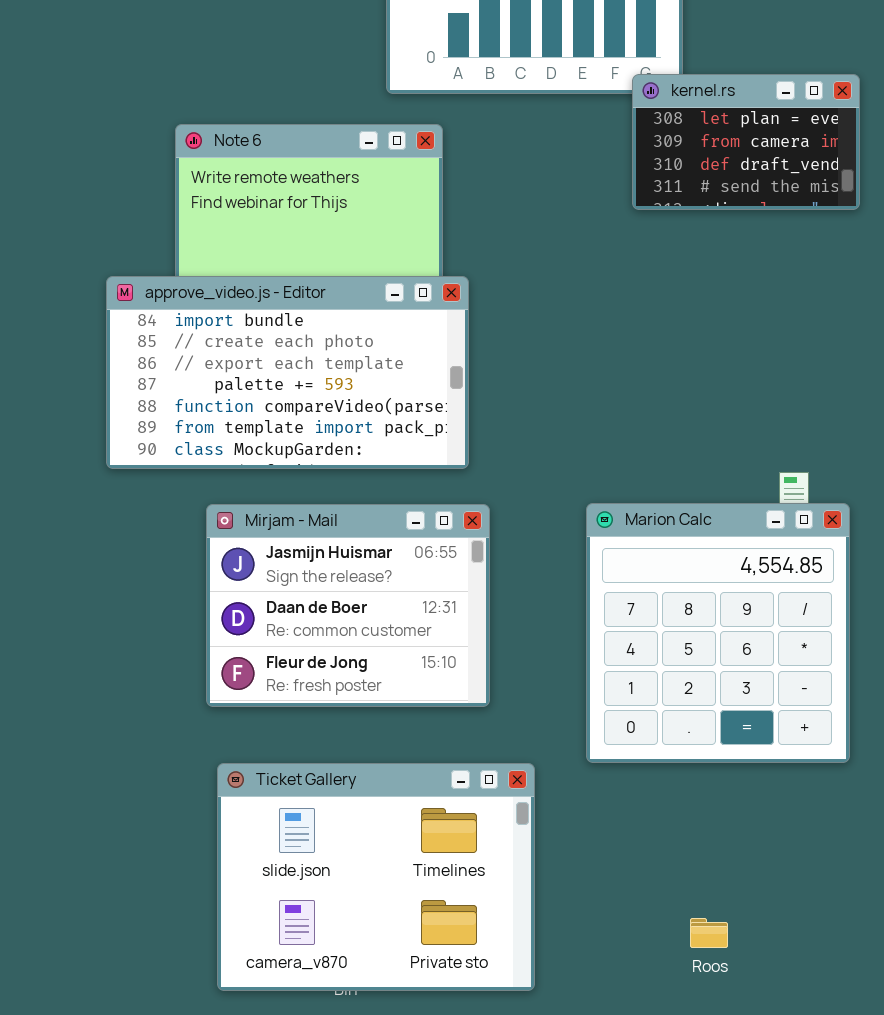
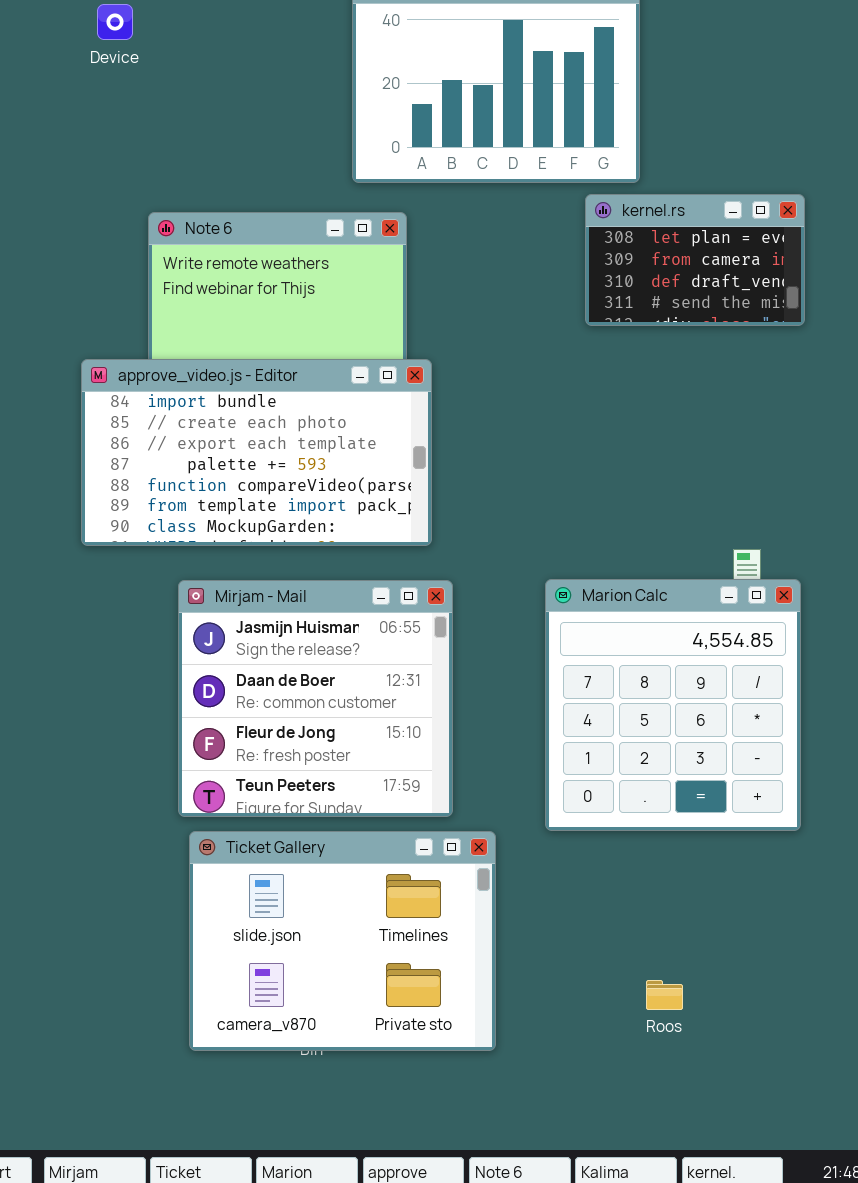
kernel.rs: [632,74,860,210] -> [585,194,805,326], moved
Mirjam - Mail: [206,504,490,707] -> [178,580,453,817], resized

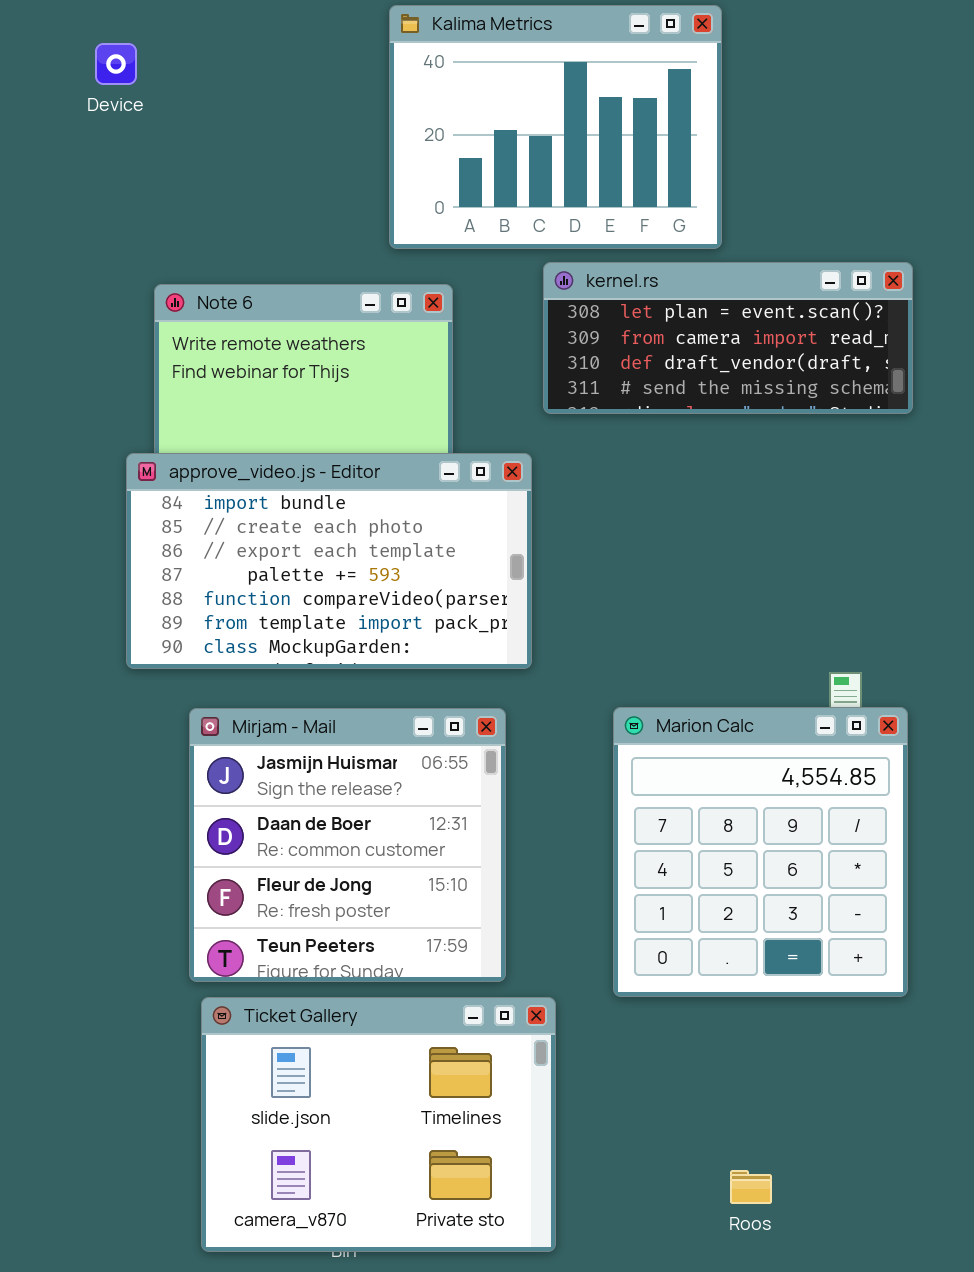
kernel.rs: [585,194,805,326] -> [543,262,913,414], resized
approve_video.js - Editor: [81,359,432,546] -> [126,453,532,669], moved

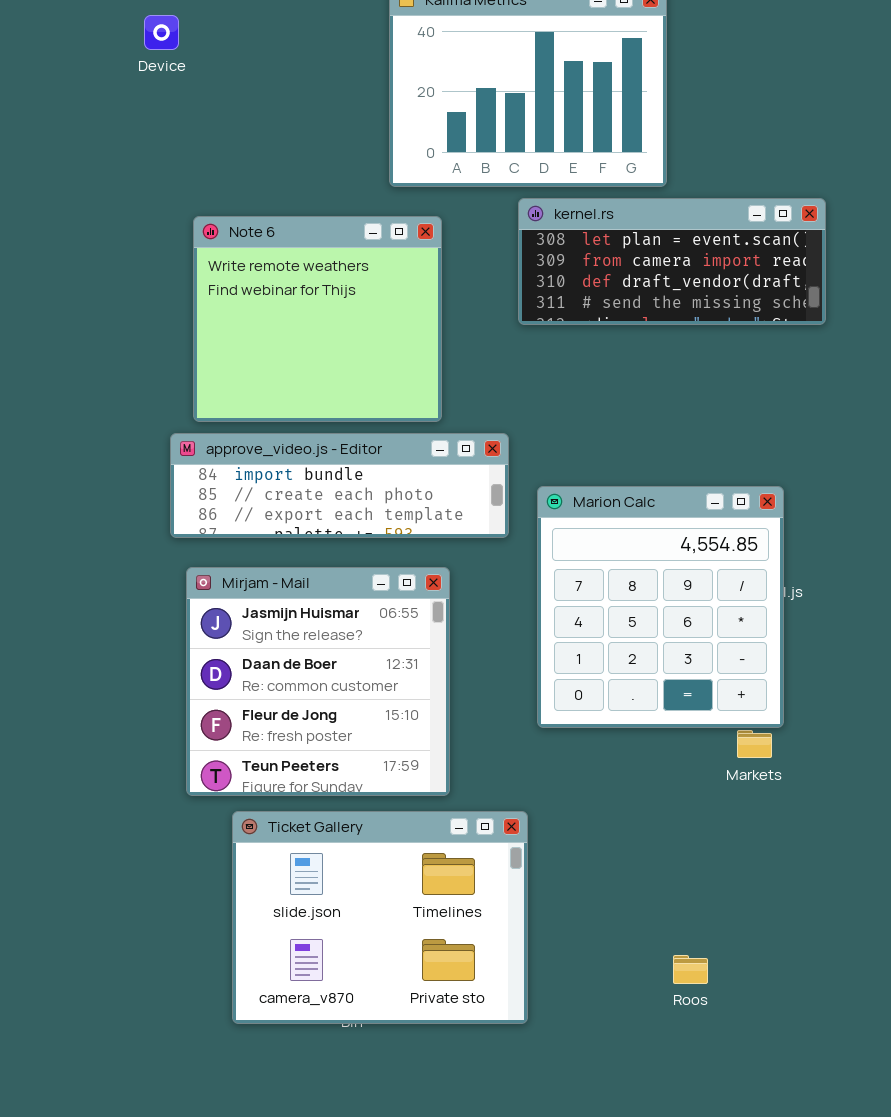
approve_video.js - Editor: [126,453,532,669] -> [170,433,509,538], resized
Marion Calc: [613,707,908,997] -> [537,486,784,728], moved
Mirjam - Mail: [189,708,506,982] -> [186,567,450,796], moved

